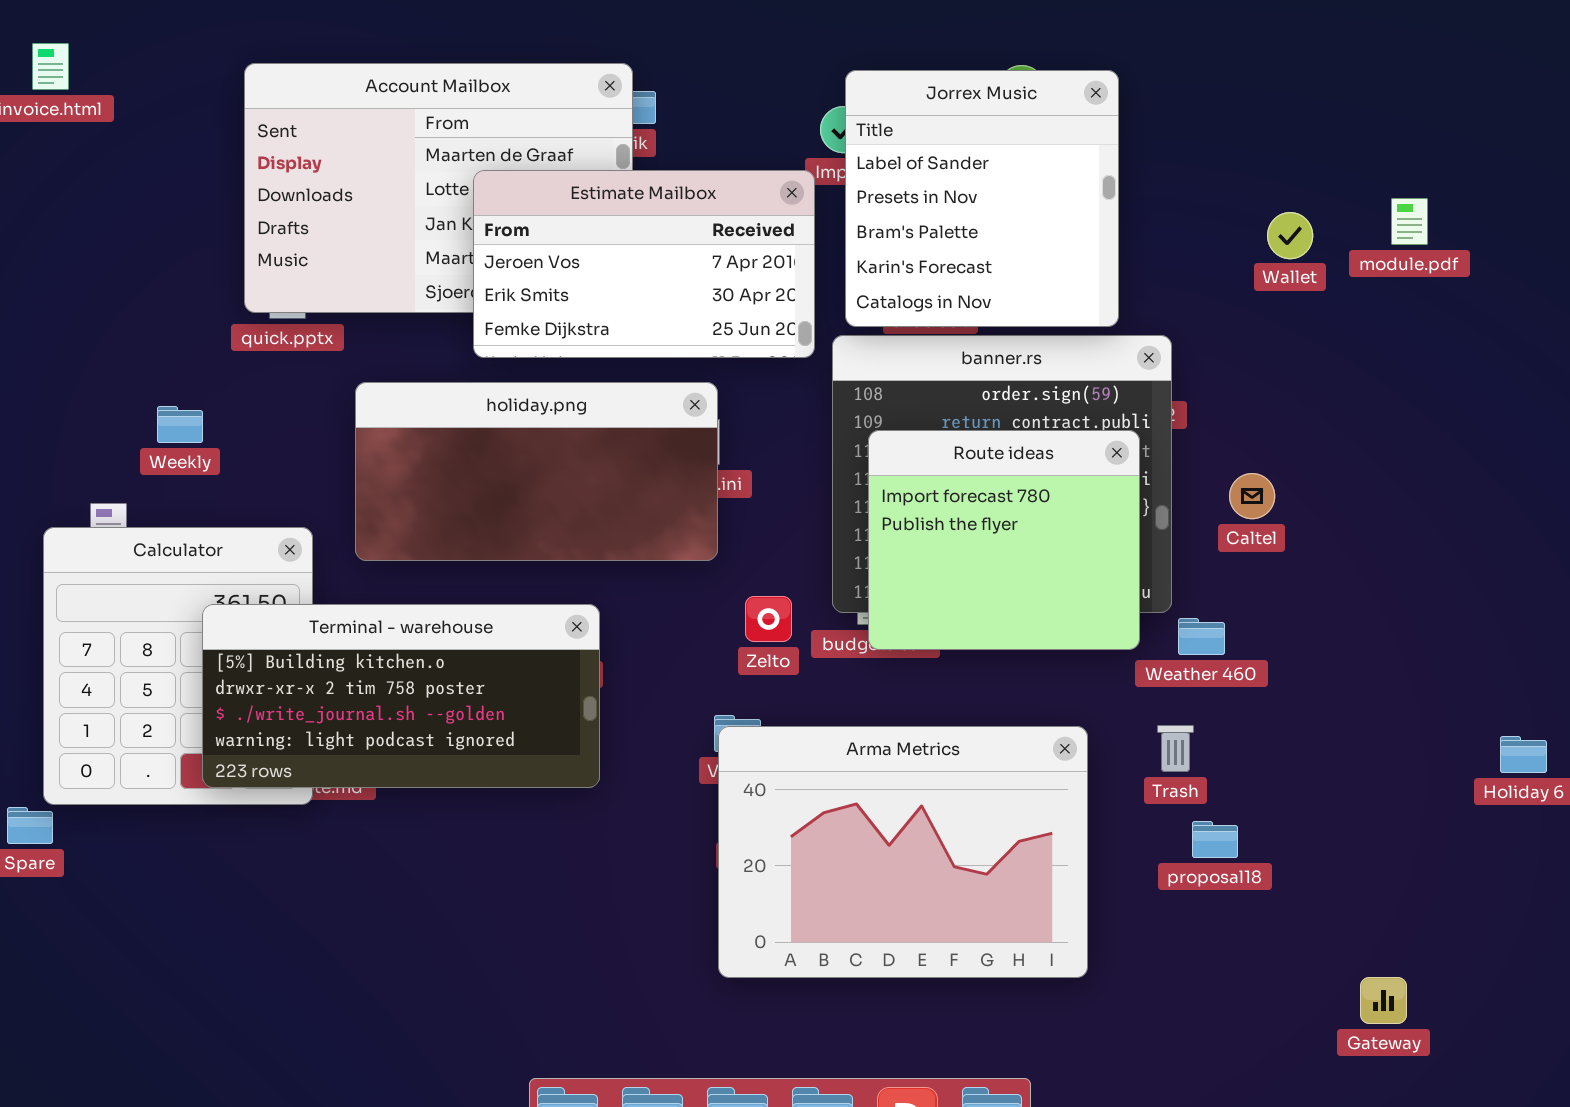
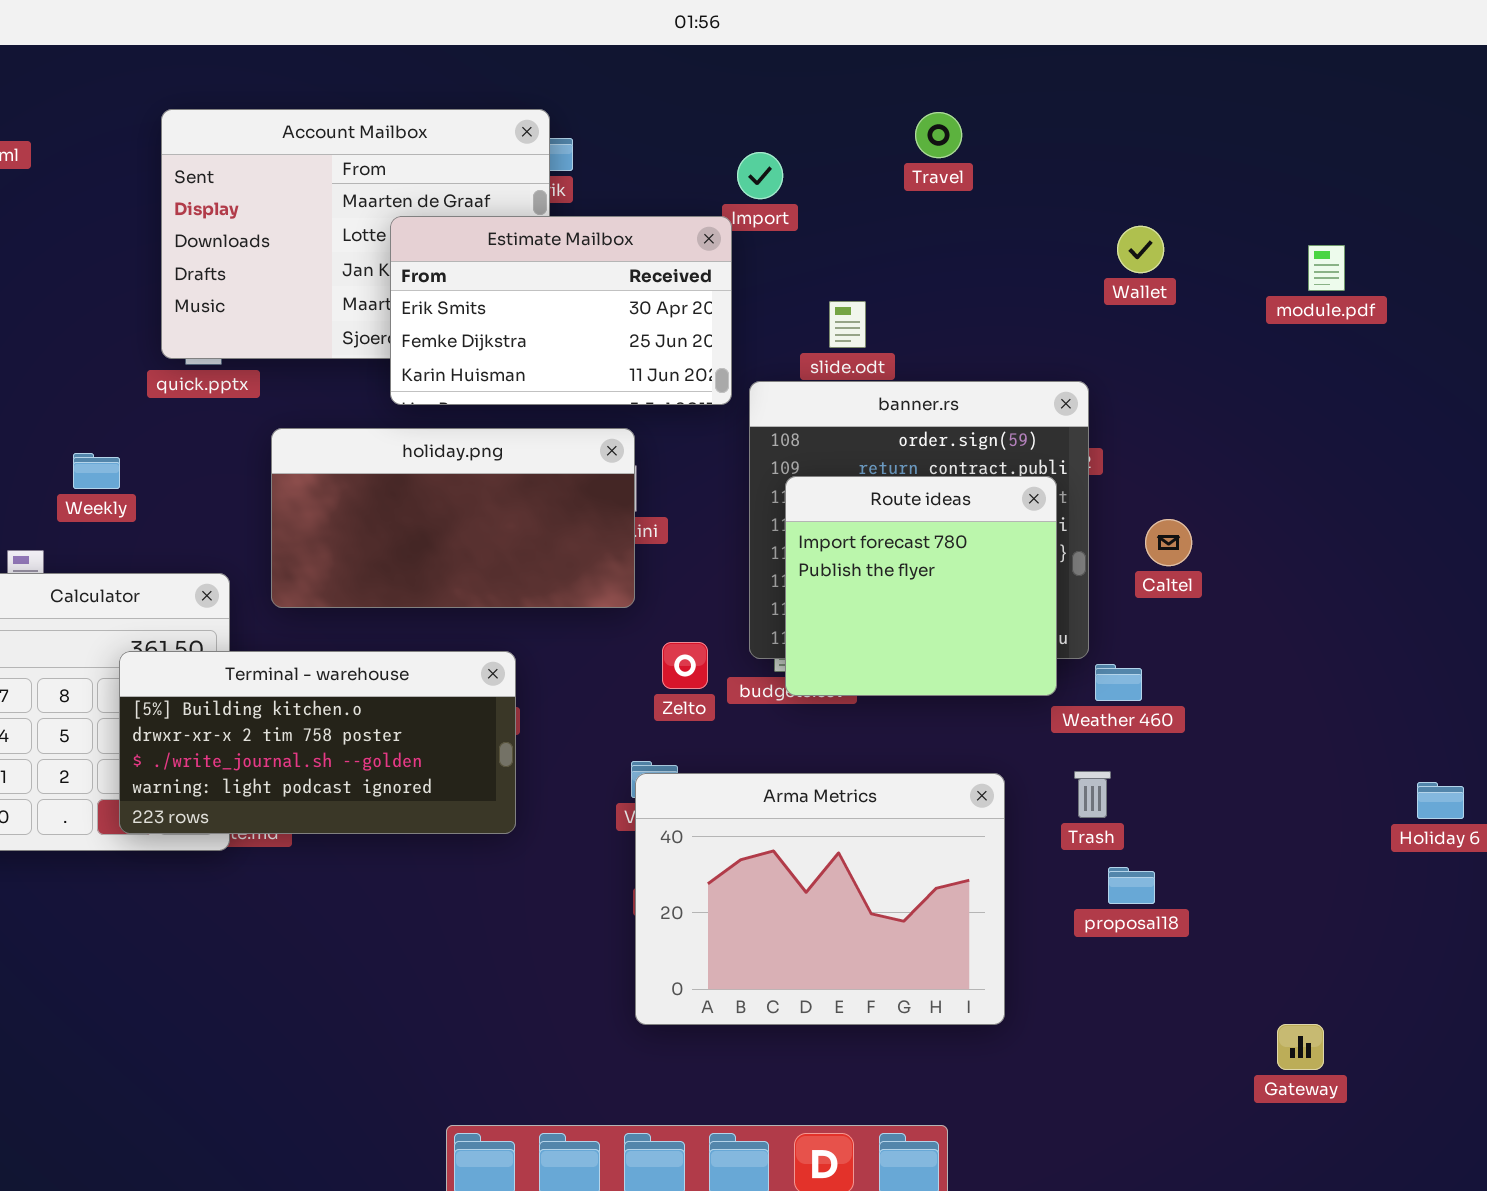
Jorrex Music: [845,70,1119,327] -> none, closed
Estimate Mailbox: [473,170,815,358] -> [390,216,732,405], scrolled down 1 row
Wallet: [1267,212,1313,259] -> [1117,226,1164,273], moved

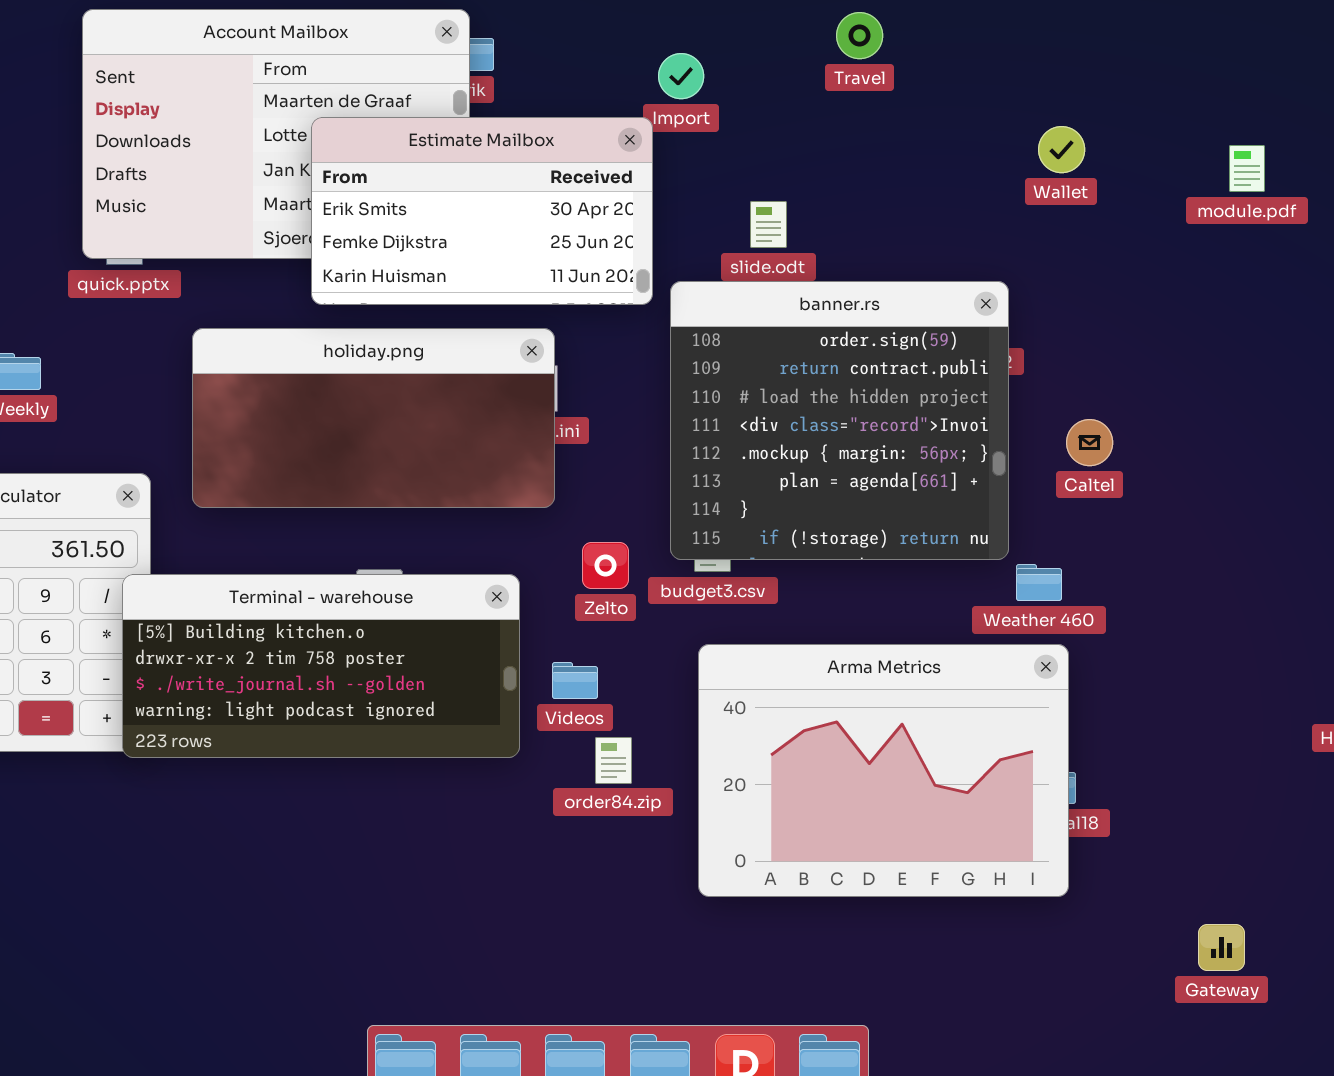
Route ideas: [785,476,1057,696] -> none, closed
Terminal - warehouse: [119,651,516,834] -> [122,574,520,758], moved
Arma Metrics: [635,773,1005,1025] -> [698,644,1069,897], moved

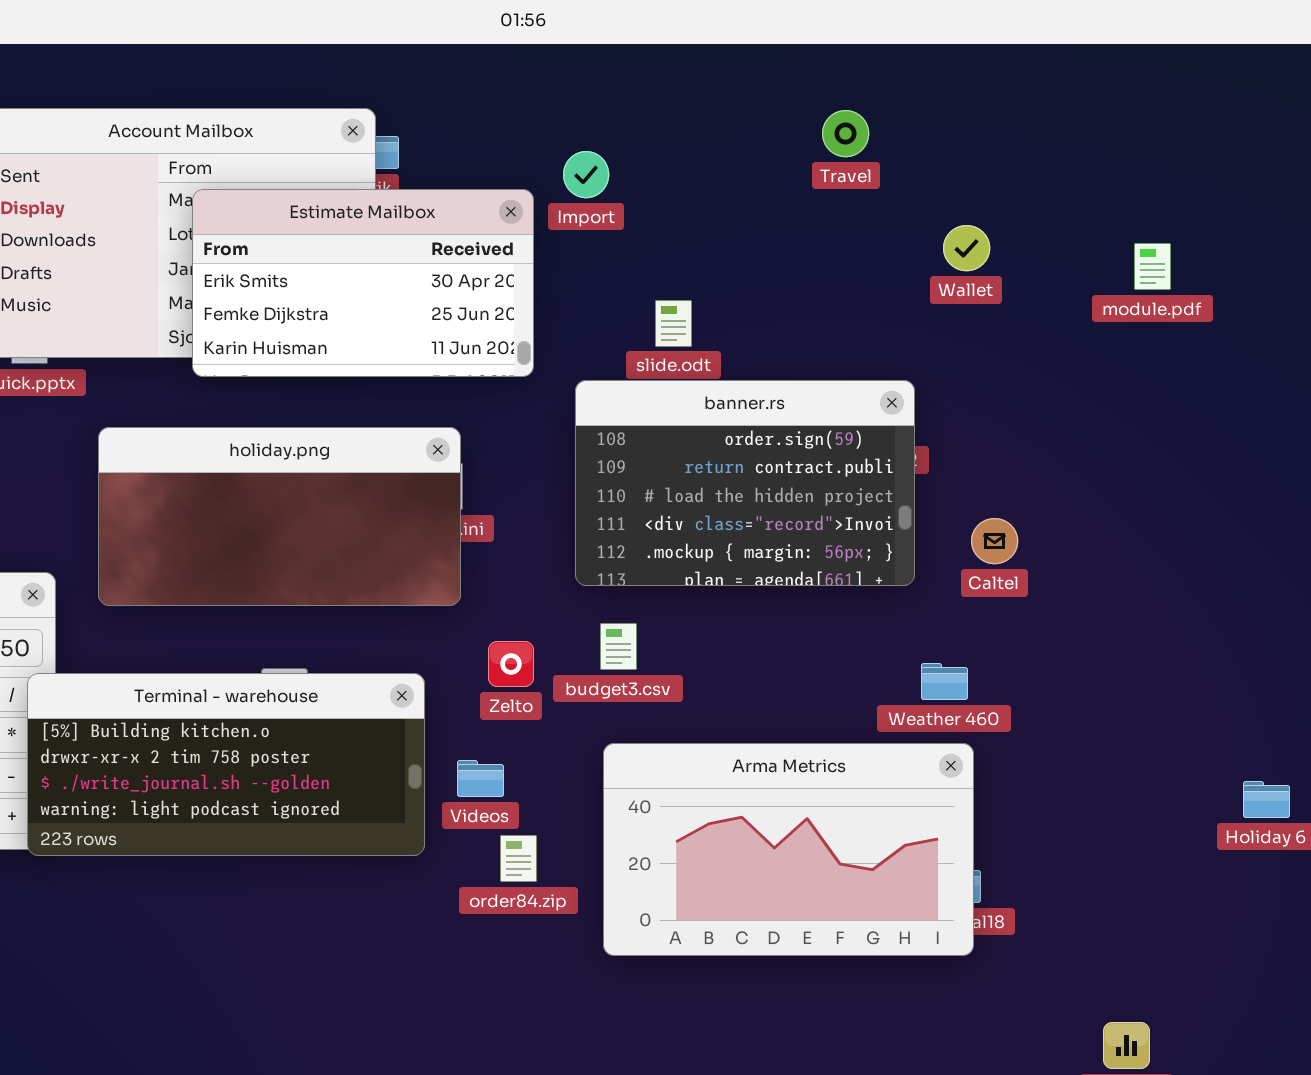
Travel: [836,12,883,59] -> [822,110,869,157], moved
Estimate Mailbox: [311,117,653,305] -> [192,189,534,377], moved
banner.rs: [670,281,1009,560] -> [575,380,915,586], resized
Arma Metrics: [698,644,1069,897] -> [603,743,974,956], resized

